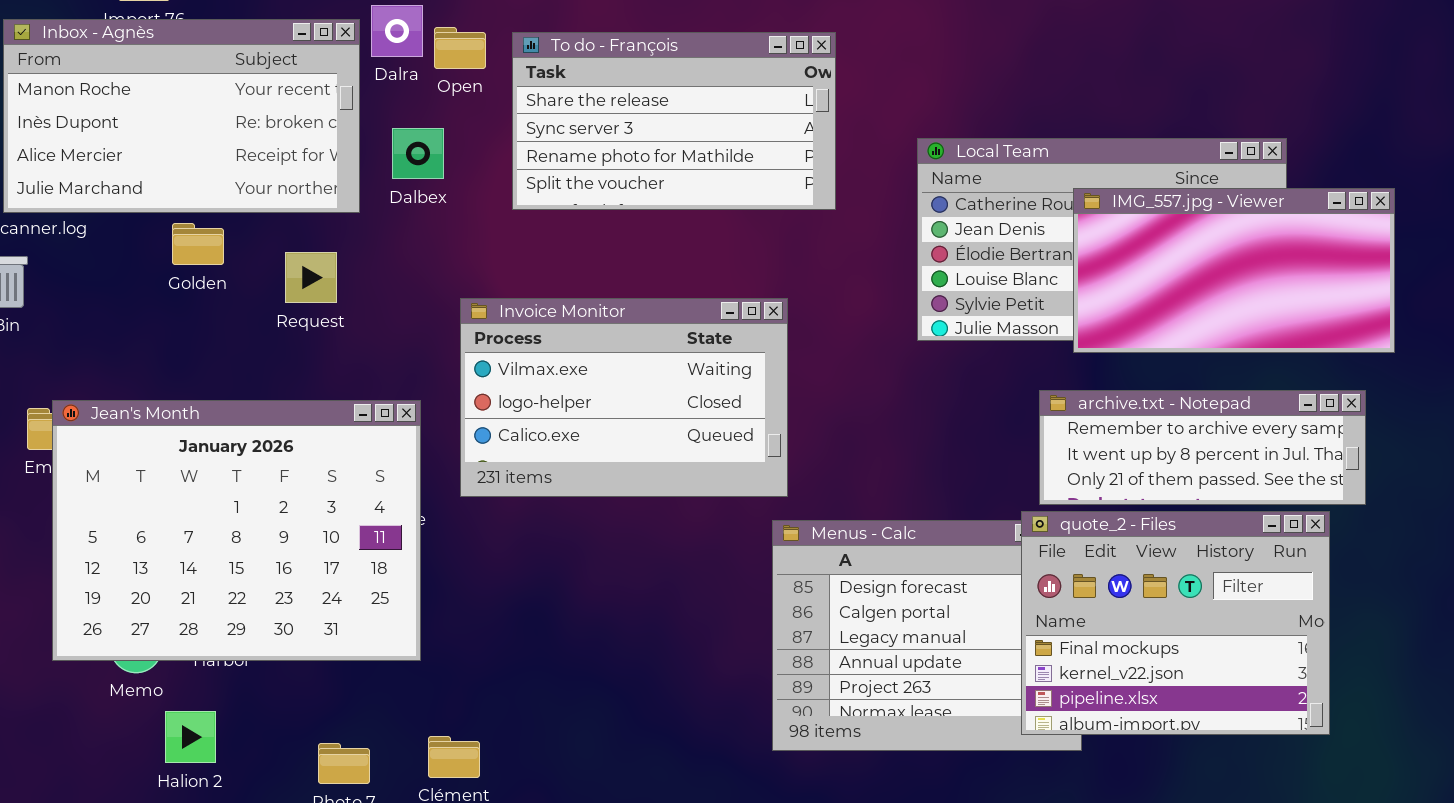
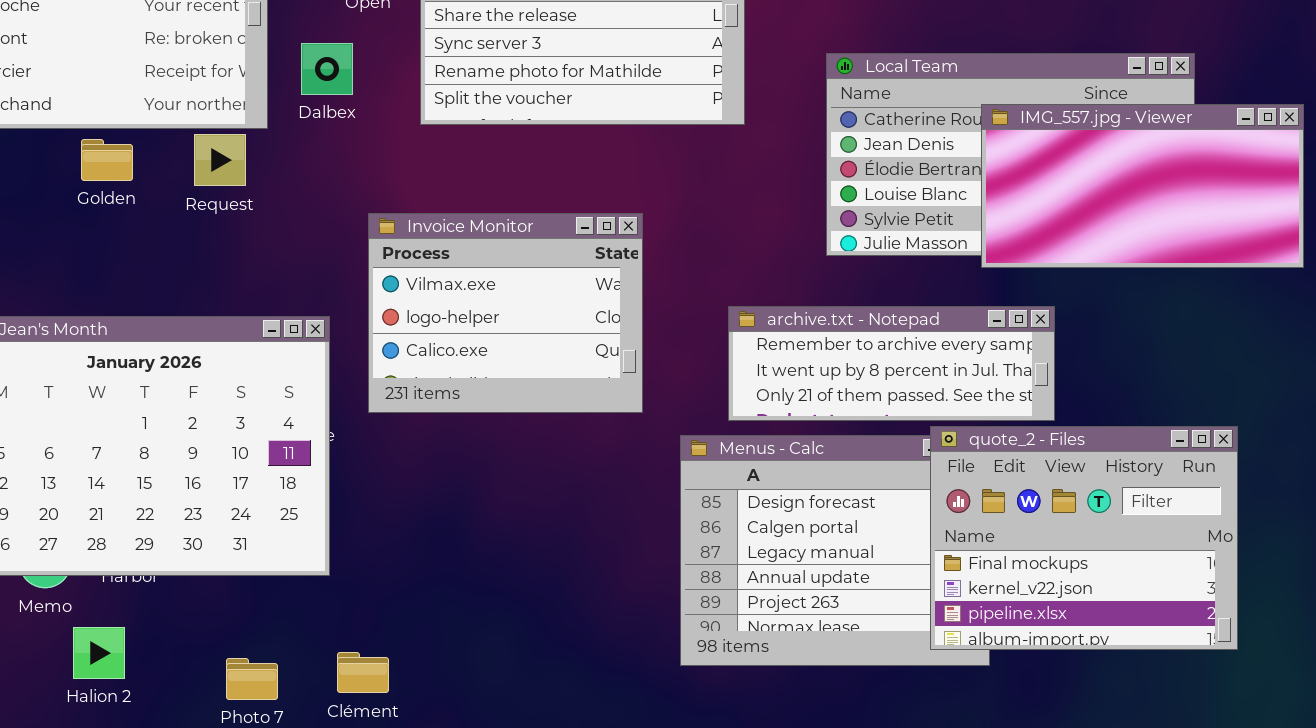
Request: [285,252,337,303] -> [194,134,246,186], moved
Invoice Monitor: [460,298,788,497] -> [368,213,643,413], resized
archive.txt - Notepad: [1039,390,1366,505] -> [728,306,1055,421], moved

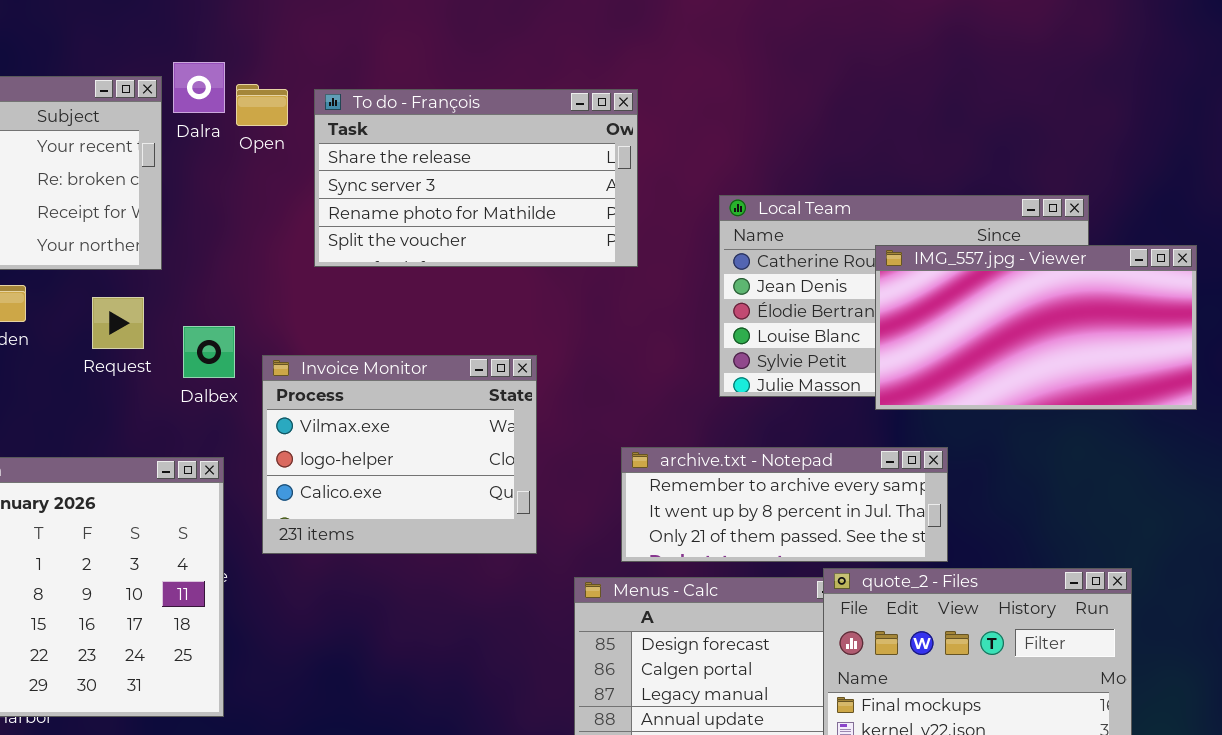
Dalbex: [301,43,353,95] -> [183,326,235,378], moved
Request: [194,134,246,186] -> [92,297,144,349], moved

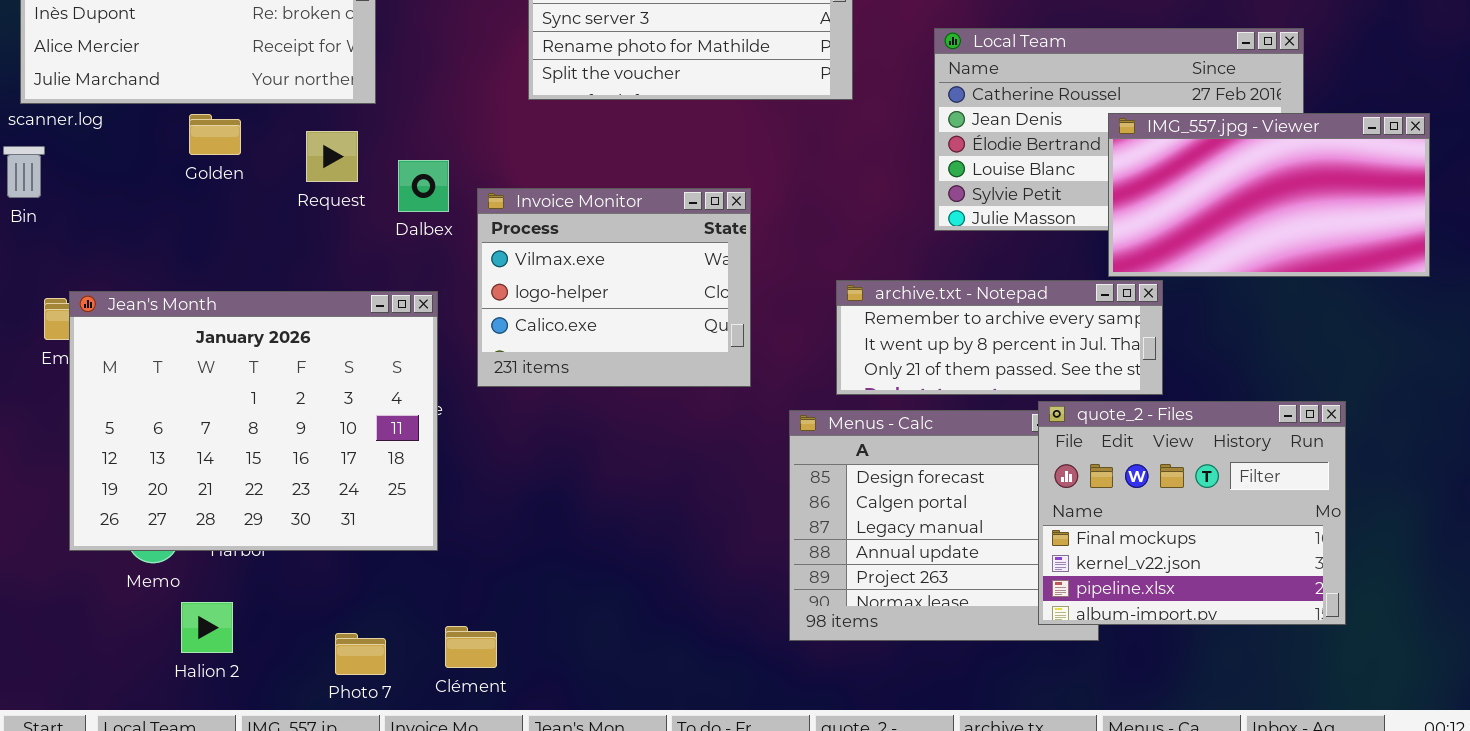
IMG_557.jpg - Viewer: [875,245,1197,410] -> [1108,113,1430,277], moved

